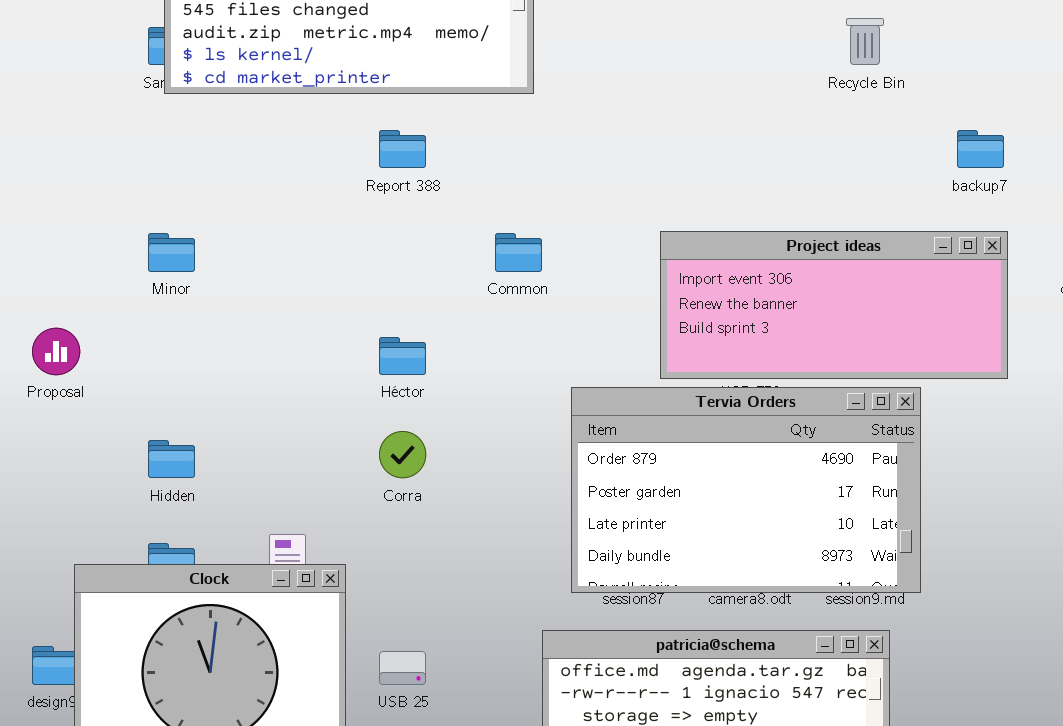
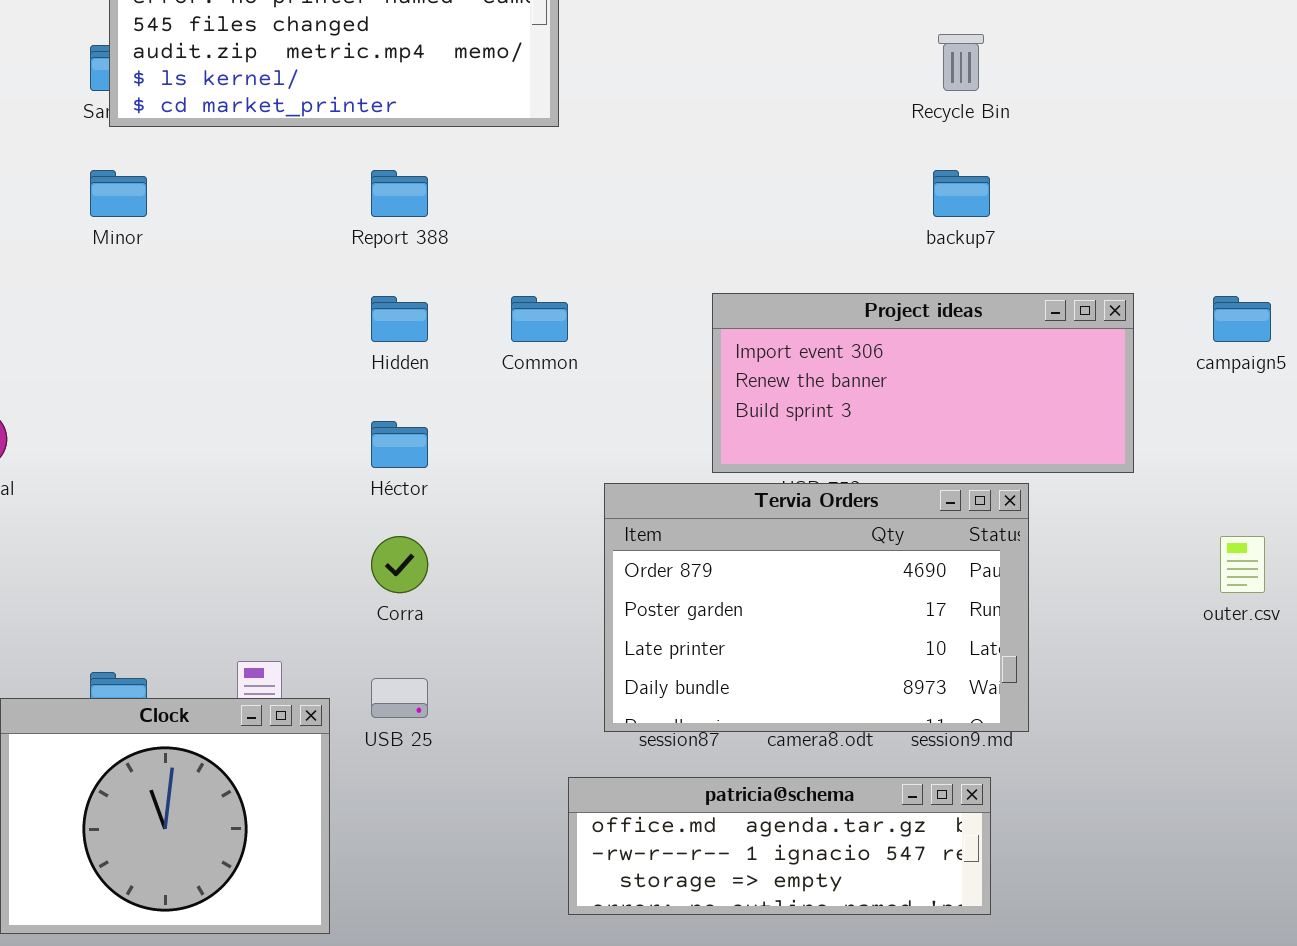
backup7: [957,130,1004,168] -> [933,170,990,217], moved
Minor: [148,233,195,272] -> [90,170,147,217], moved
Hidden: [148,440,195,478] -> [371,296,428,342], moved
USB 25: [379,651,426,685] -> [371,678,428,718], moved

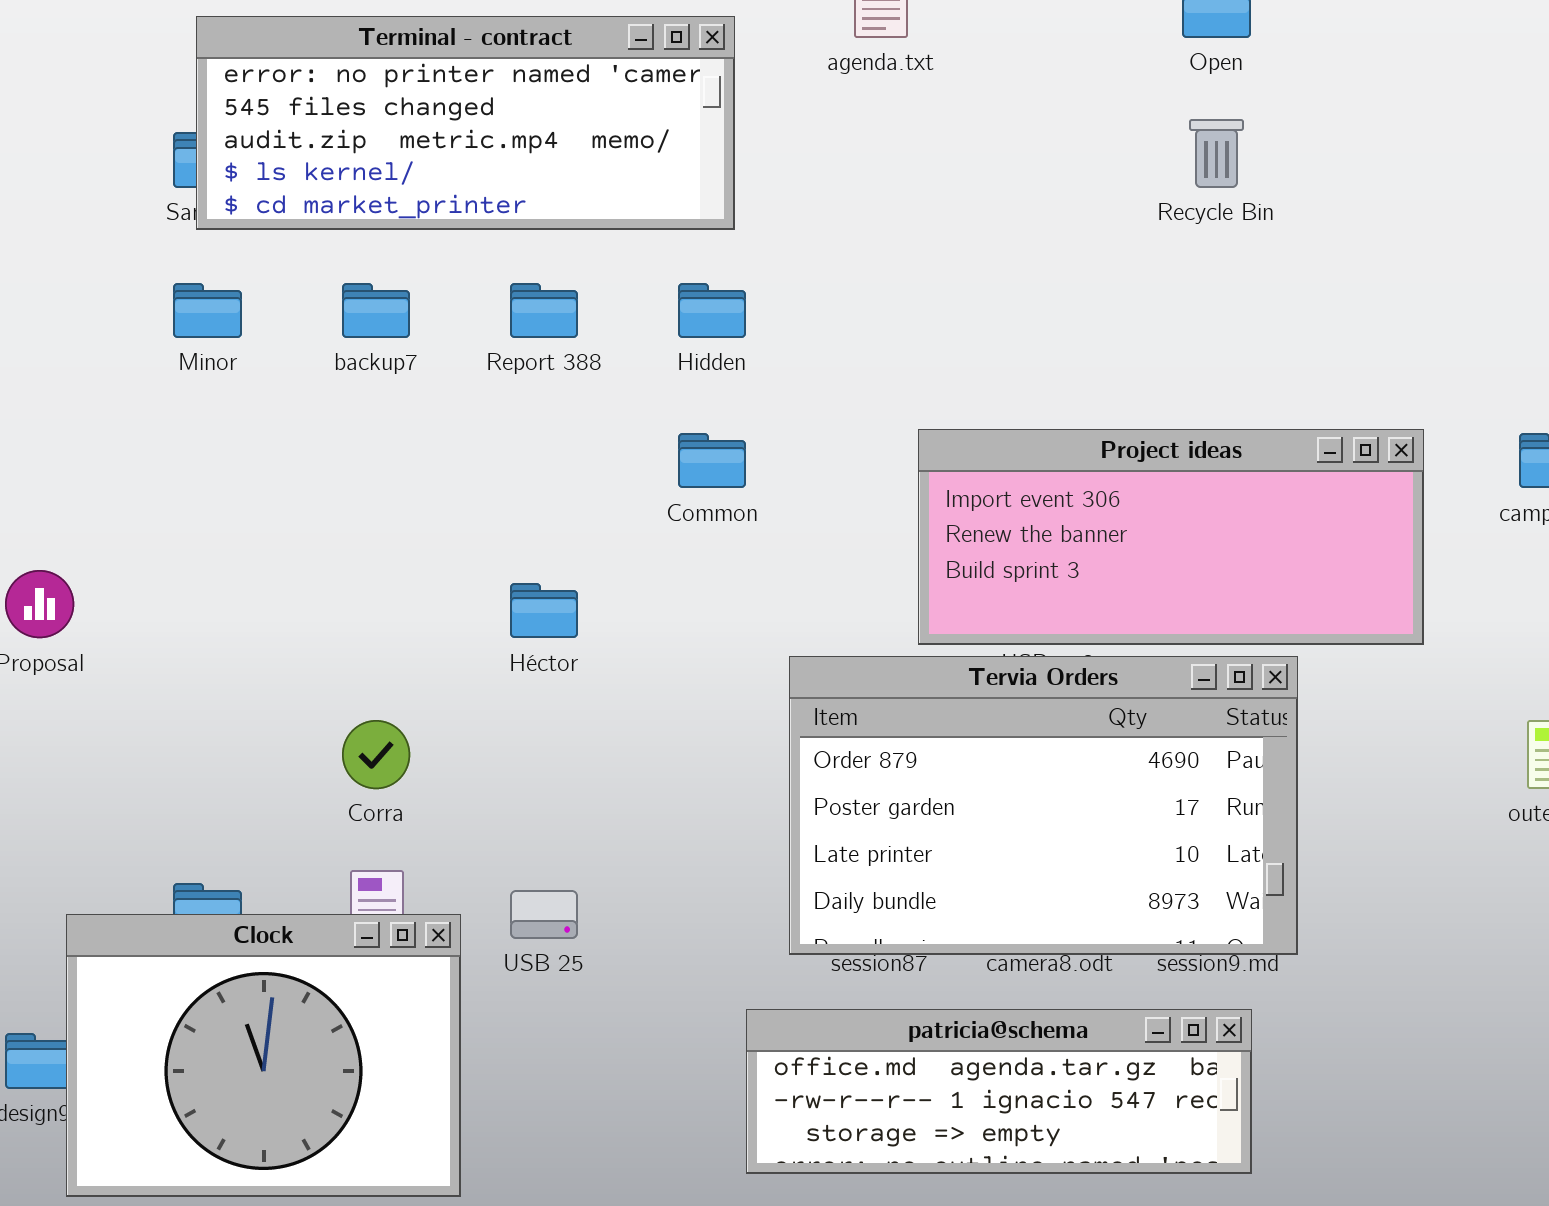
backup7: [933,170,990,217] -> [342,283,410,338], moved
Hidden: [371,296,428,342] -> [678,283,746,338], moved
Corra: [371,536,428,593] -> [342,720,410,789], moved

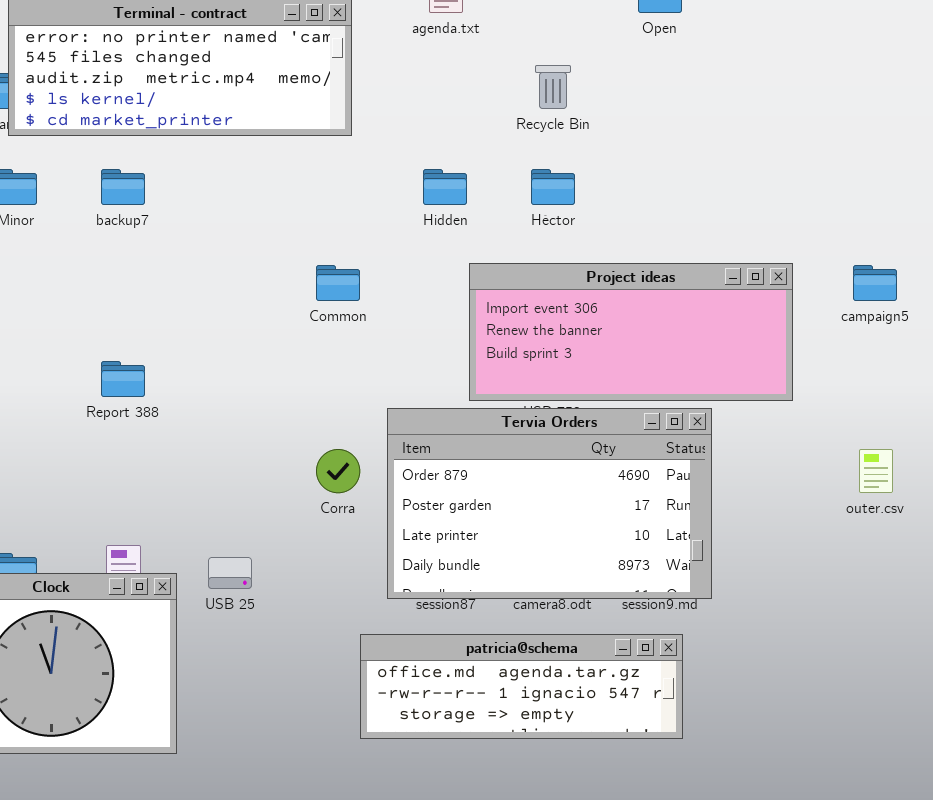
Recycle Bin: [1189,119,1244,188] -> [535,65,571,109], moved
Report 388: [510,283,578,338] -> [101,361,145,397], moved
Hidden: [678,283,746,338] -> [423,169,467,205], moved
Héctor: [510,583,578,638] -> [531,169,575,205], moved
Corra: [342,720,410,789] -> [316,449,360,493], moved

